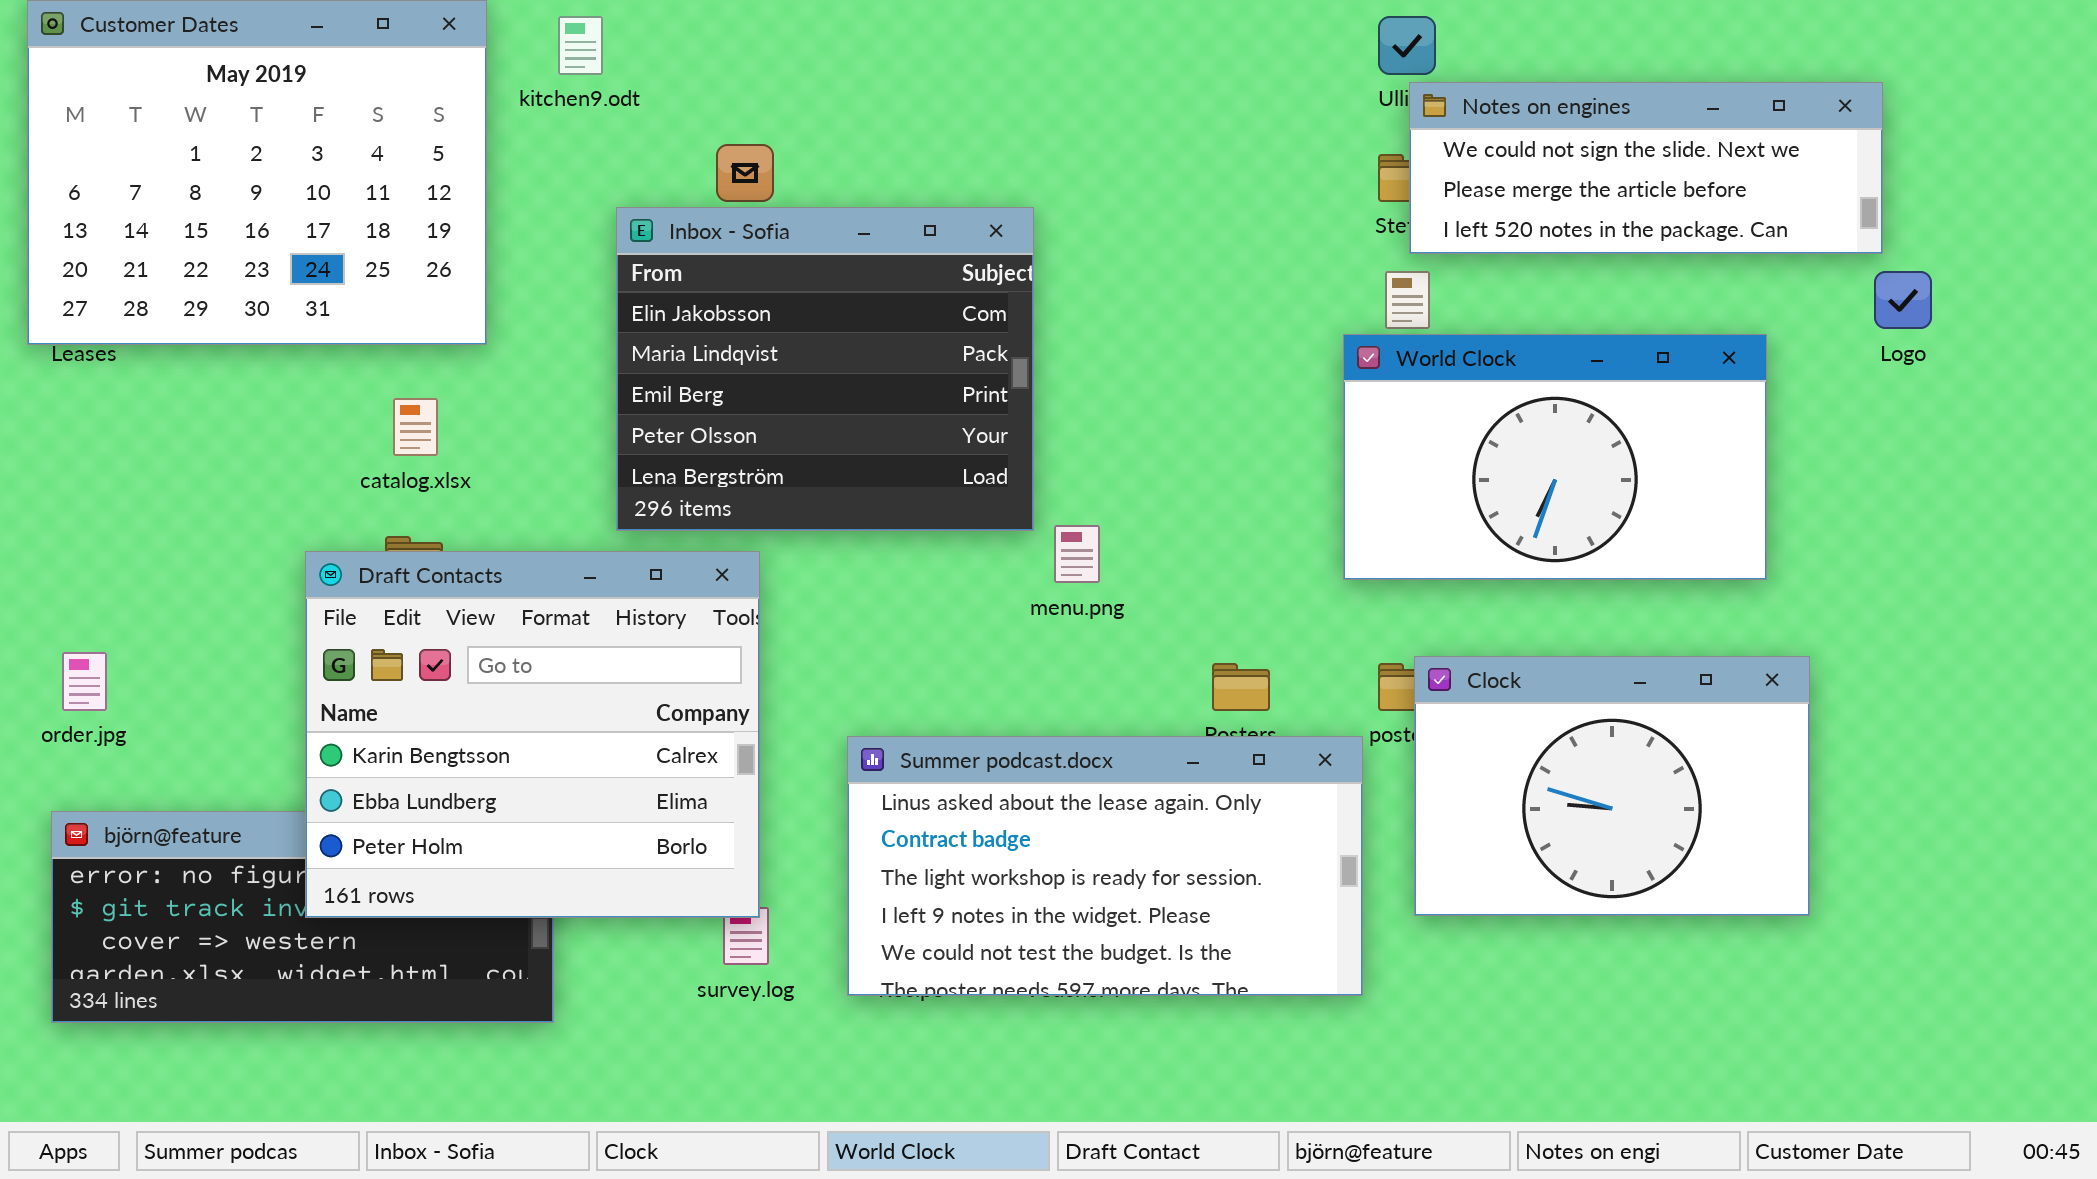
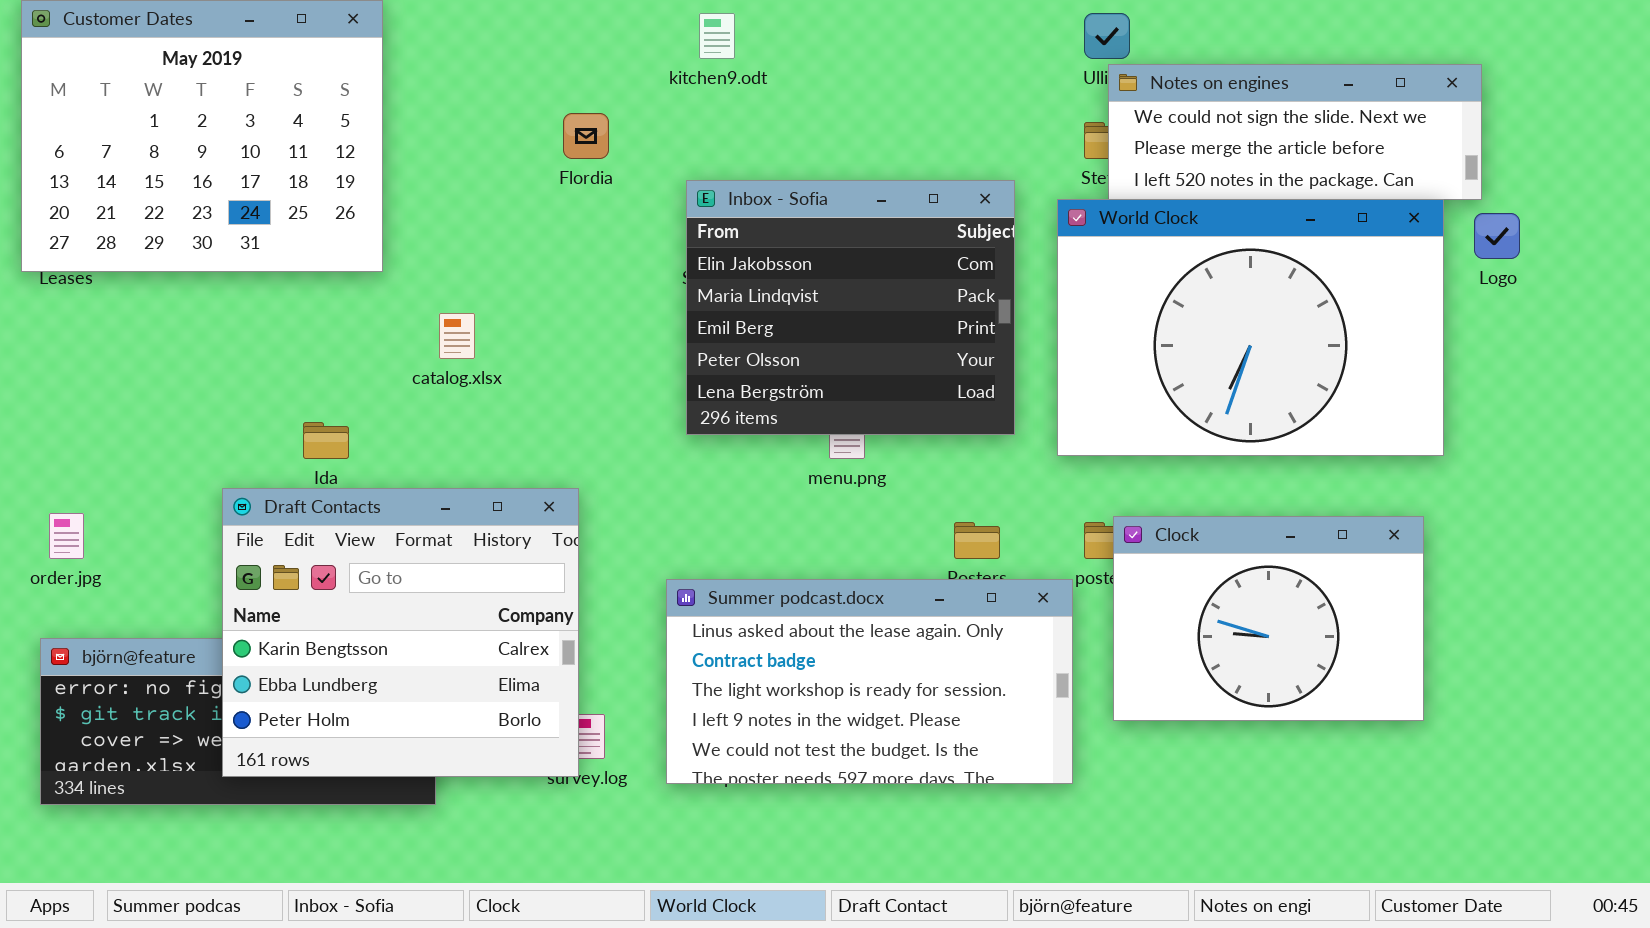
kitchen9.odt: [558,16,603,75] -> [699,13,735,59], moved
Inbox - Sofia: [616,207,1034,531] -> [686,180,1015,435], moved
World Clock: [1343,334,1767,580] -> [1057,199,1444,456], resized
catalog.xlsx: [393,398,438,456] -> [439,313,475,359], moved
Draft Contacts: [305,551,760,918] -> [222,488,579,777], moved

